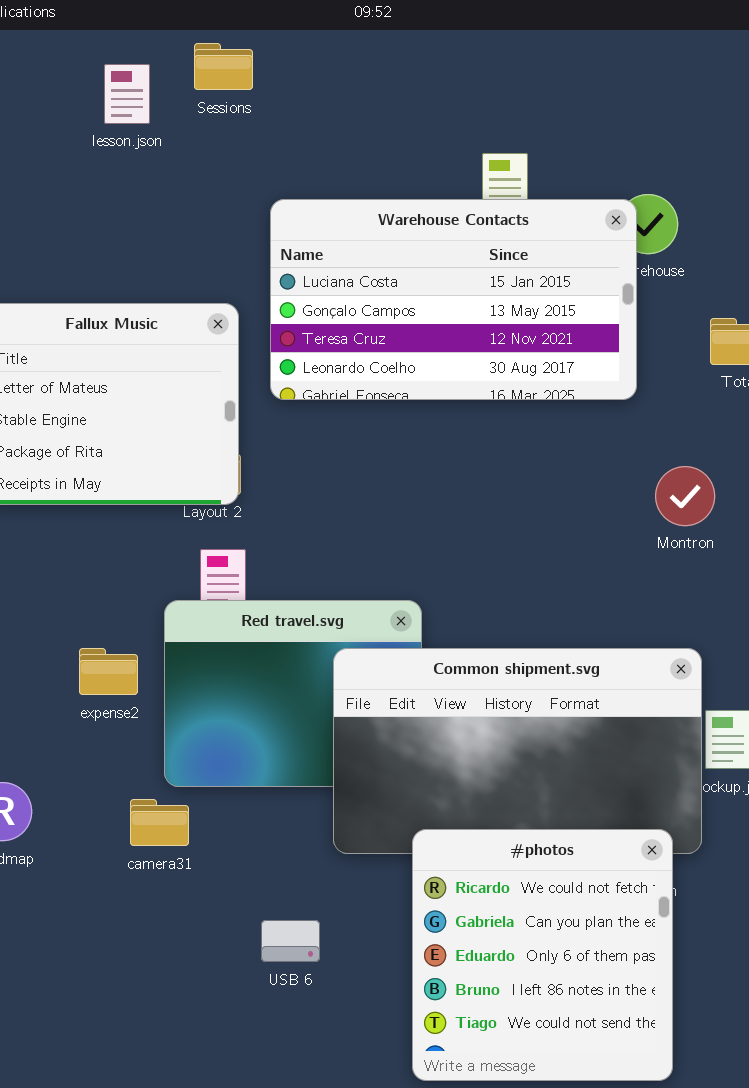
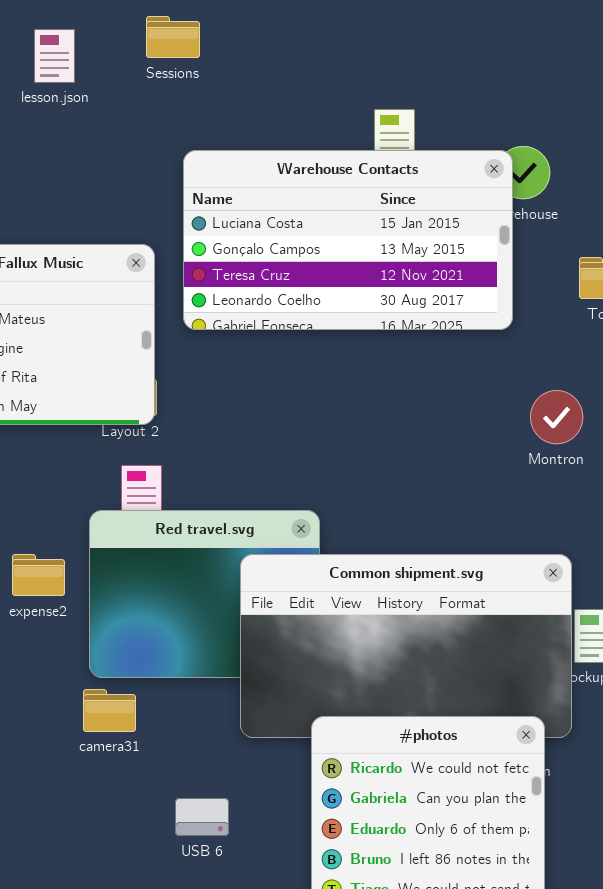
Sessions: [194,43,253,90] -> [146,16,200,58], moved
camera31: [130,799,189,846] -> [83,689,136,732], moved

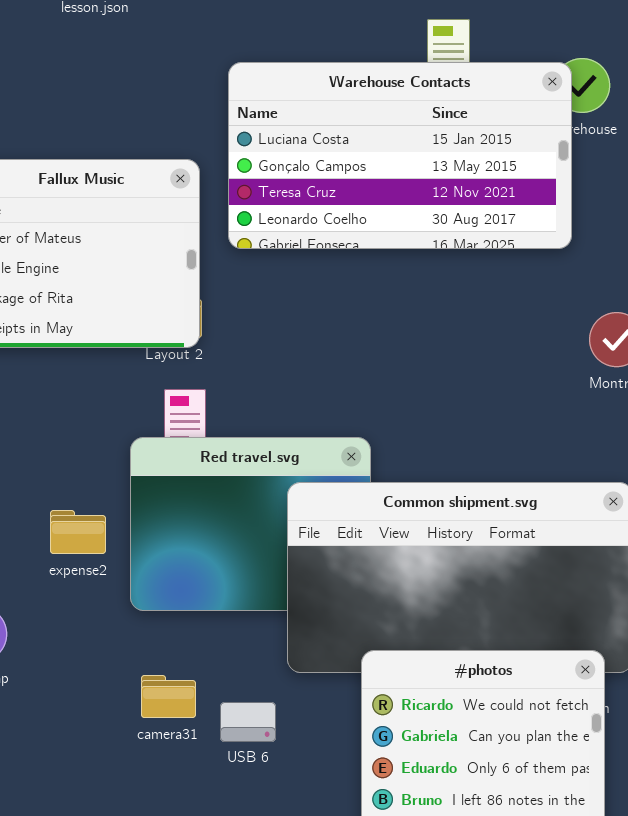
expense2: [12,554,65,596] -> [50,510,106,554], moved
camera31: [83,689,136,732] -> [141,675,196,718], moved
USB 6: [175,798,229,836] -> [220,702,276,742], moved

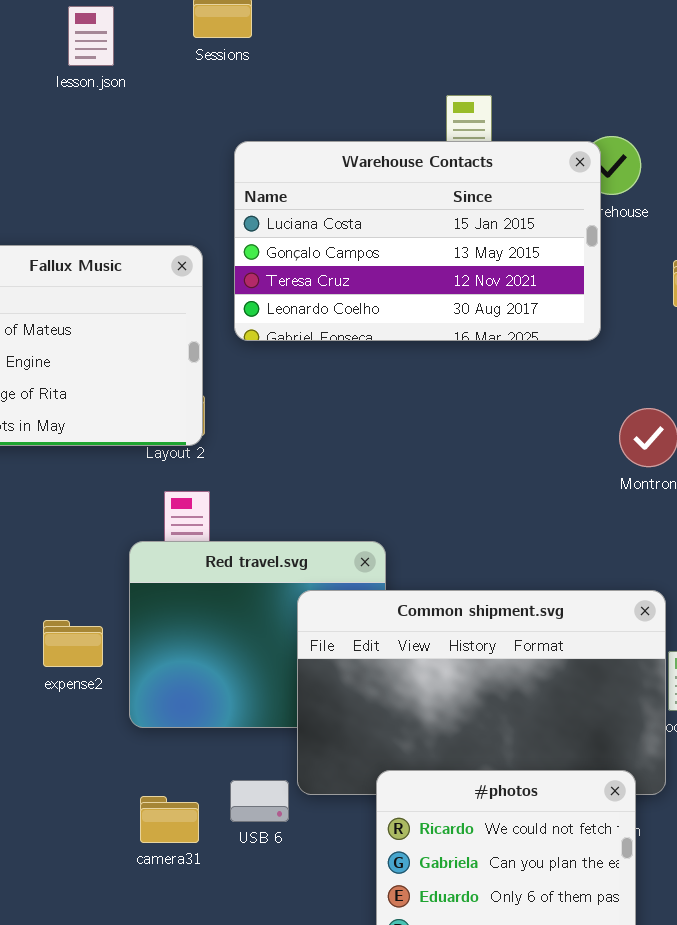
USB 6: [220,702,276,742] -> [230,780,289,822], moved

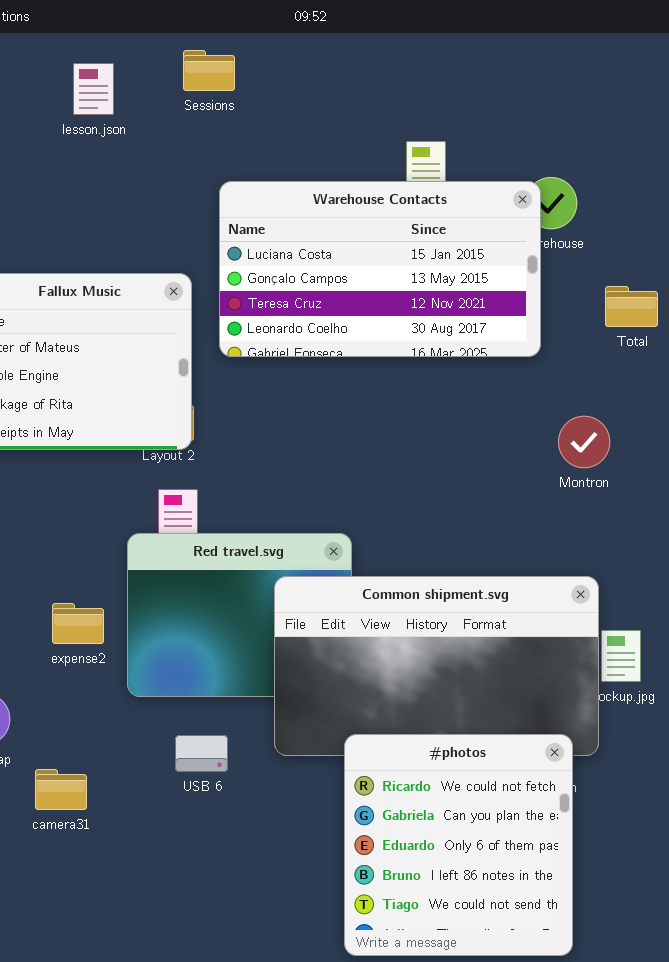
USB 6: [230,780,289,822] -> [175,735,228,772], moved
camera31: [140,796,199,843] -> [35,769,87,810], moved

